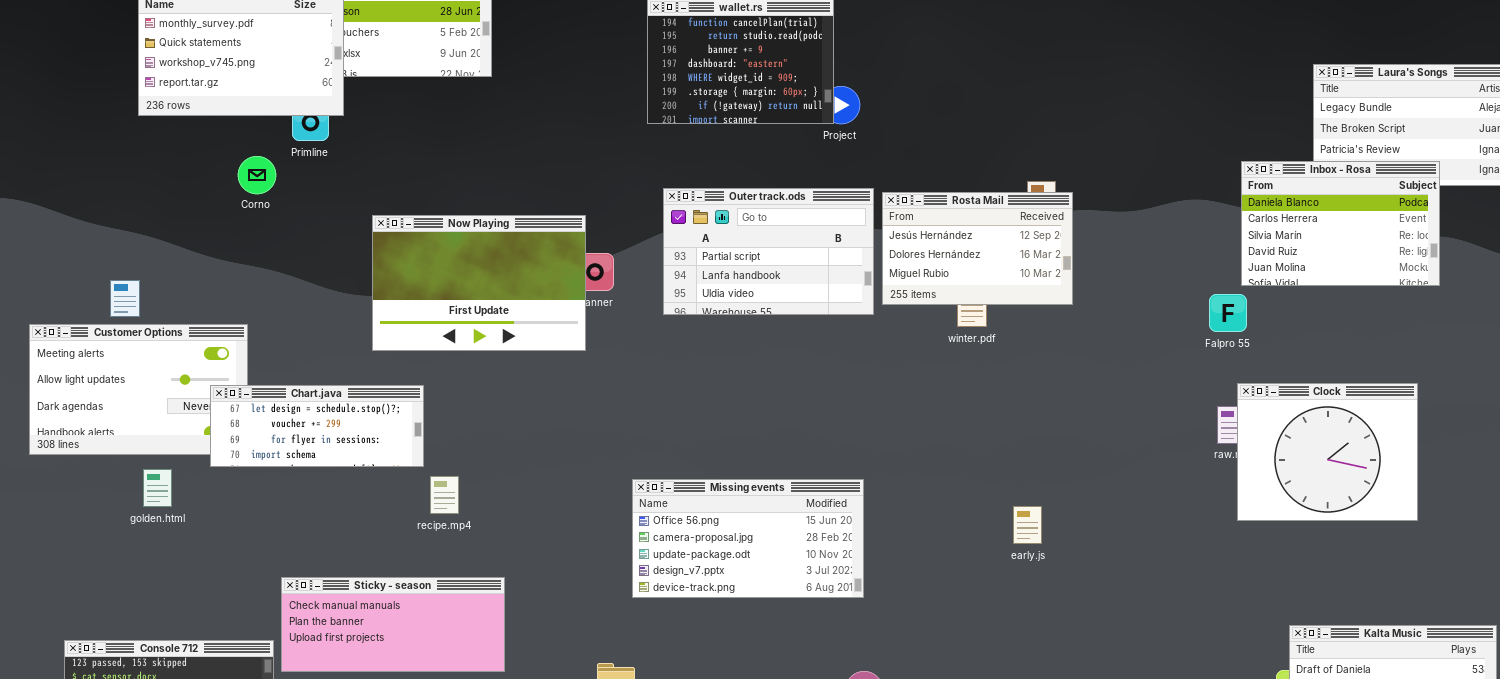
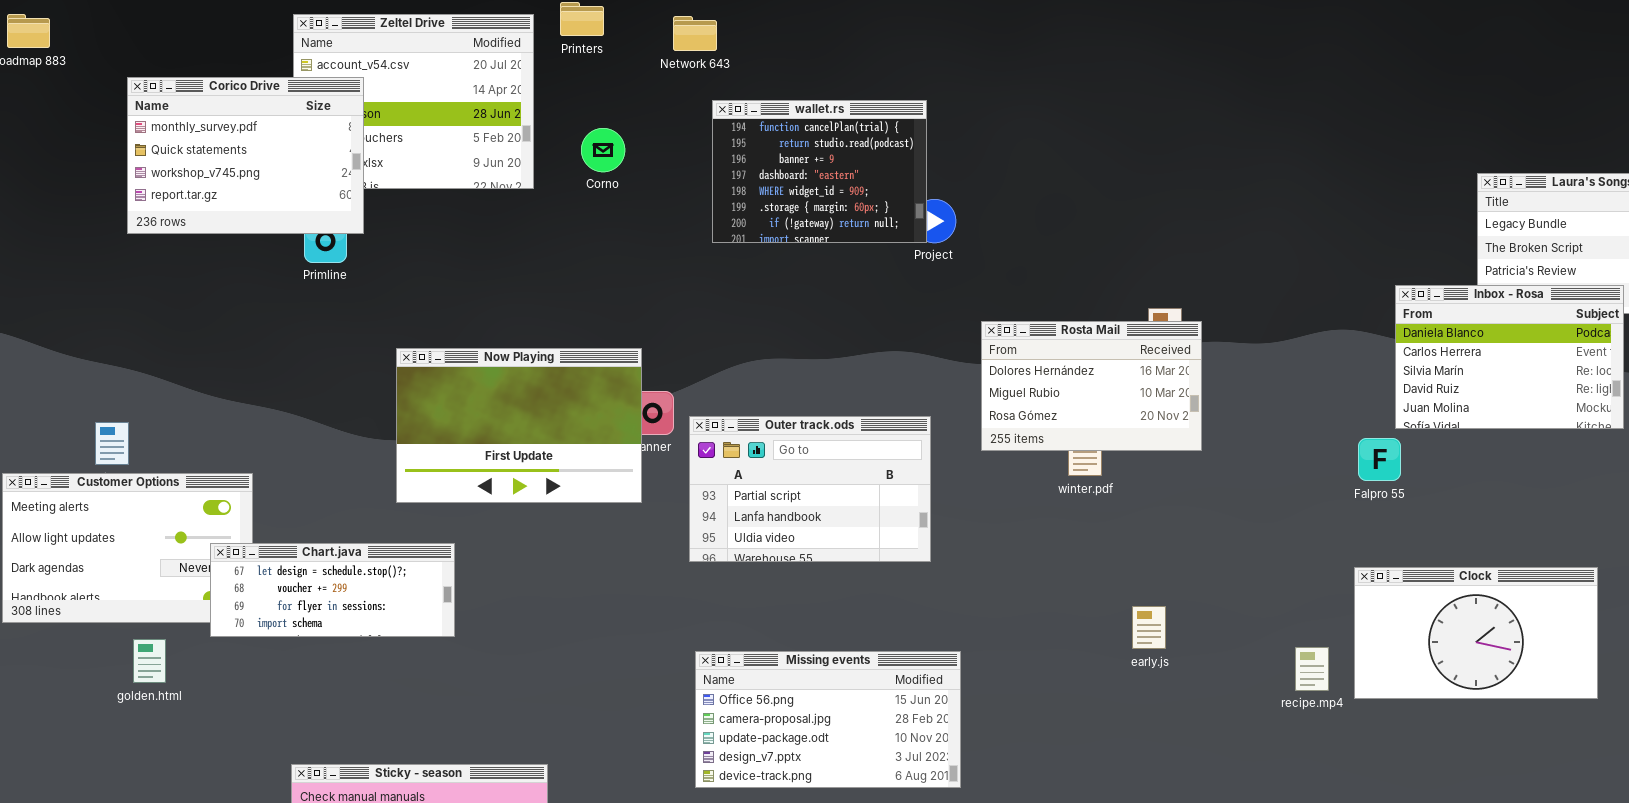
Corno: [238,156,276,194] -> [581,128,625,172], moved
Outer track.ods: [663,188,874,315] -> [689,416,931,562], moved
Rosta Mail: [882,192,1073,305] -> [981,321,1202,451], scrolled down 1 row
Clock: [1237,383,1418,521] -> [1354,567,1598,699], resized
recipe.mp4: [430,476,459,514] -> [1295,647,1329,691], moved
early.js: [1013,506,1042,544] -> [1132,606,1166,649], moved

